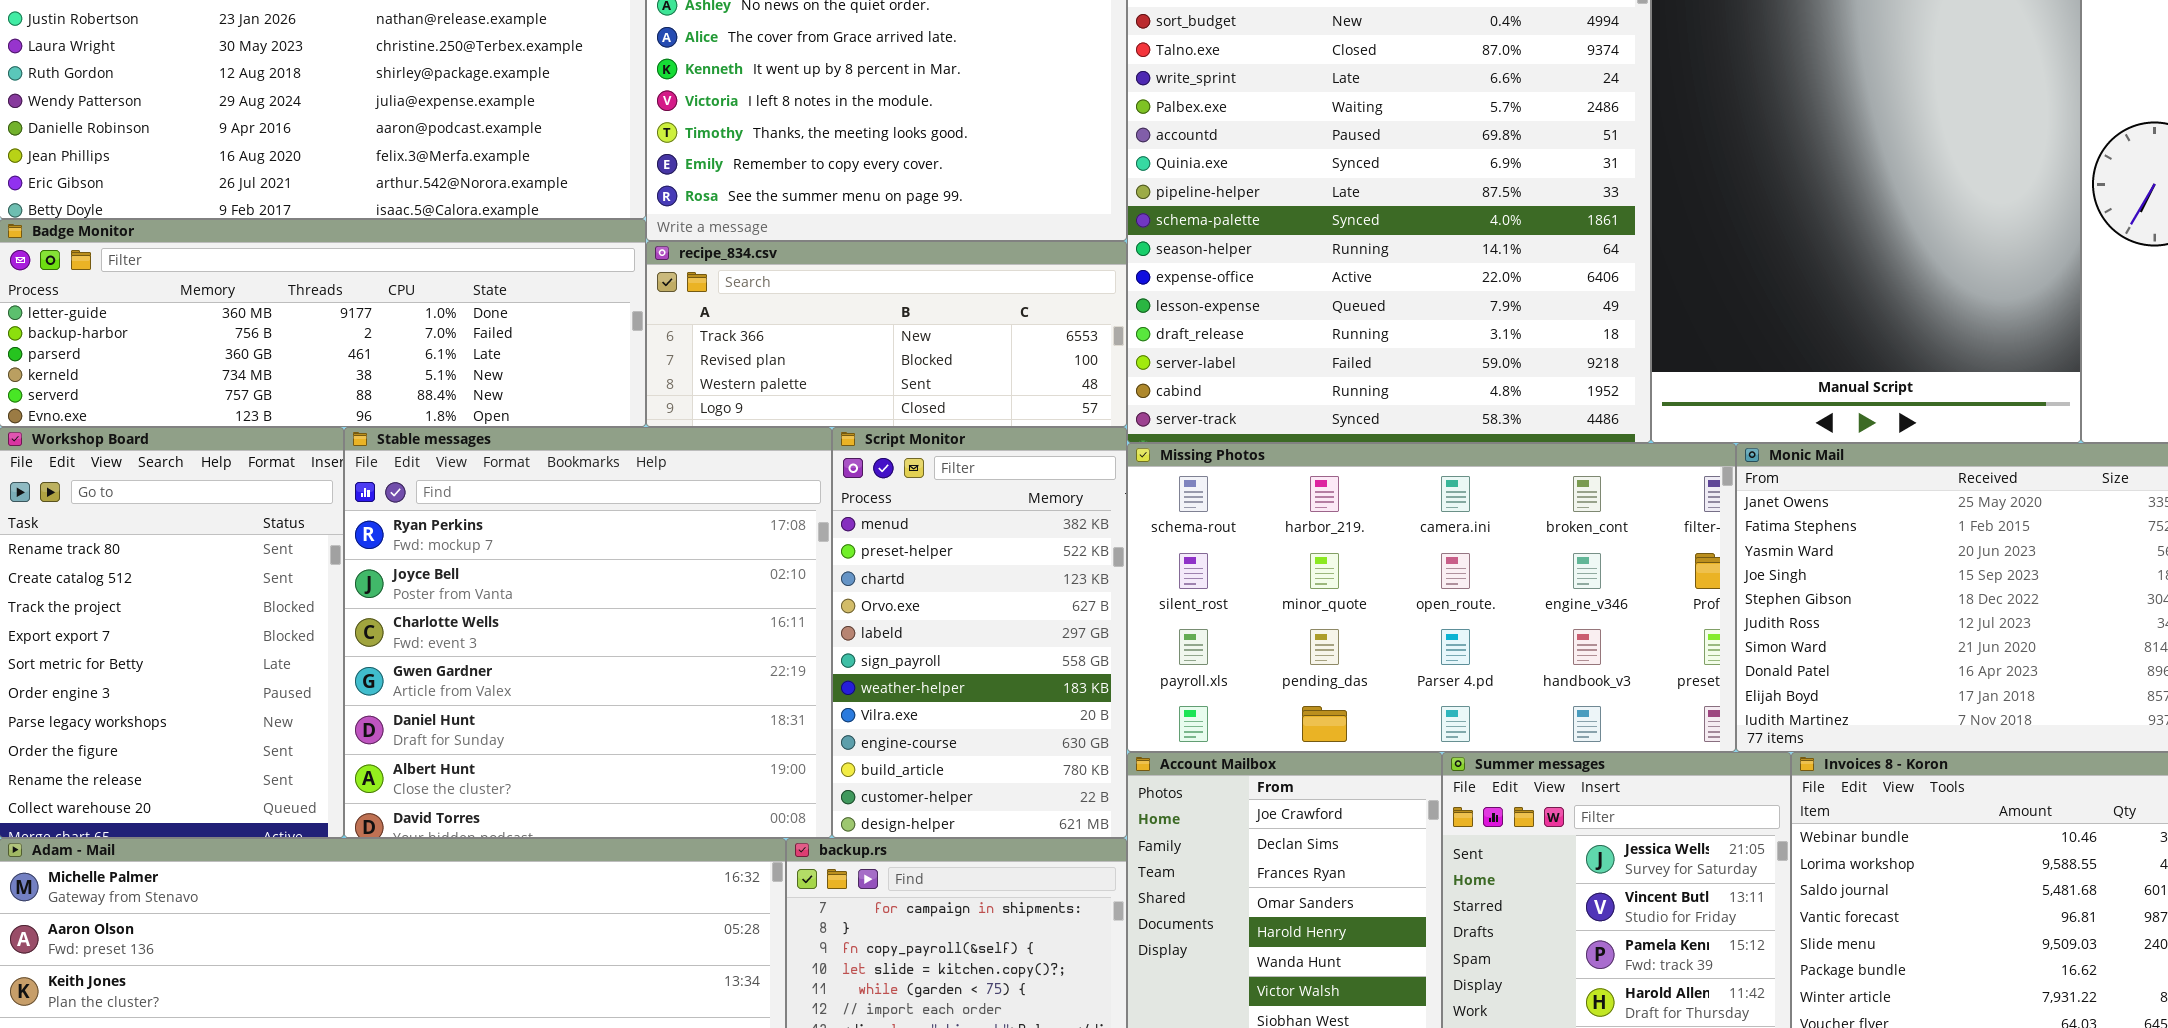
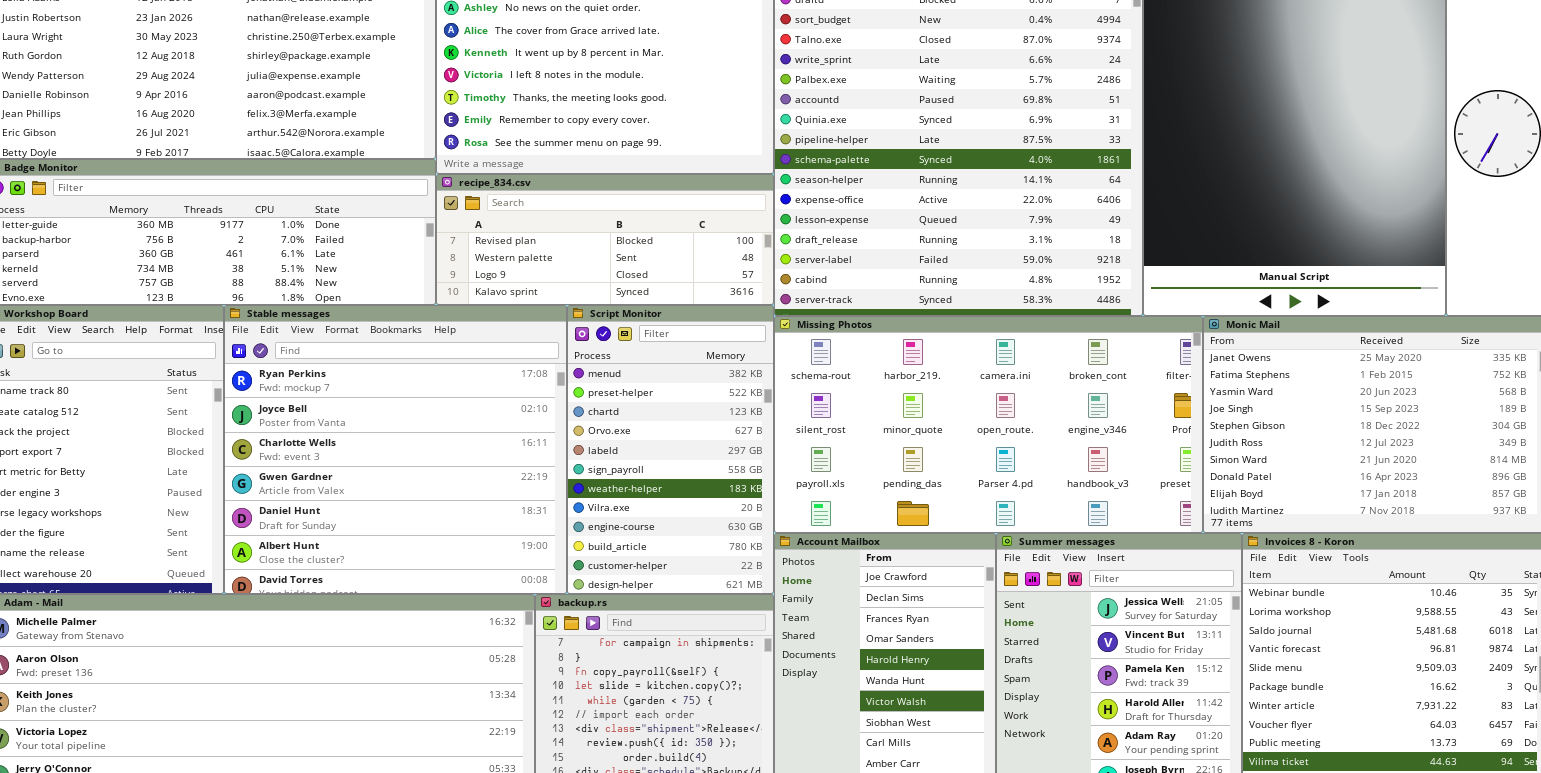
recipe_834.csv: [646,241,1127,427] -> [436,174,774,305], scrolled down 1 row

